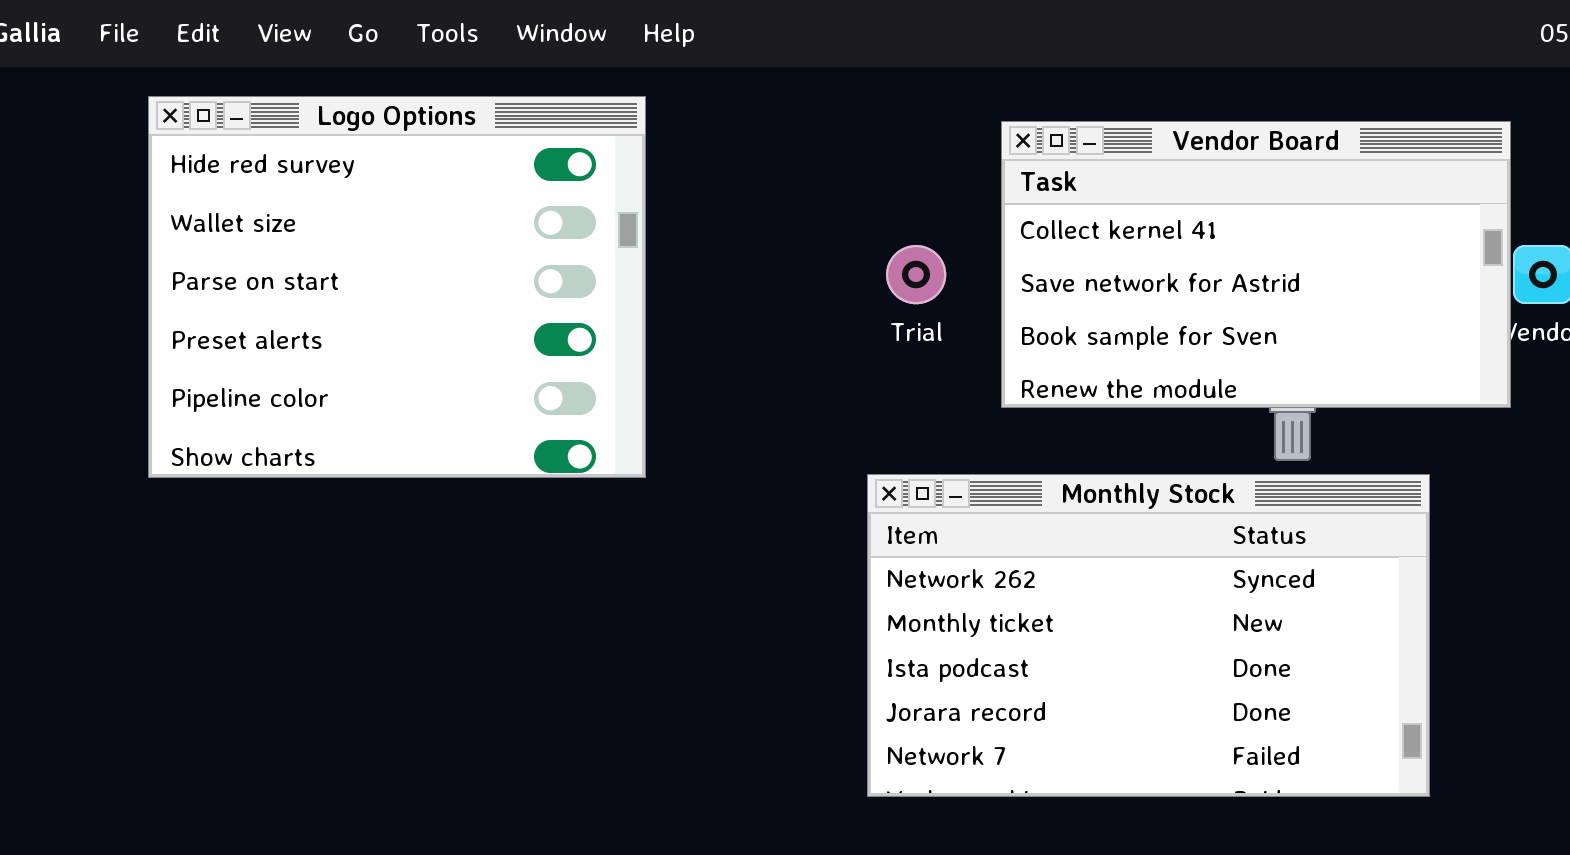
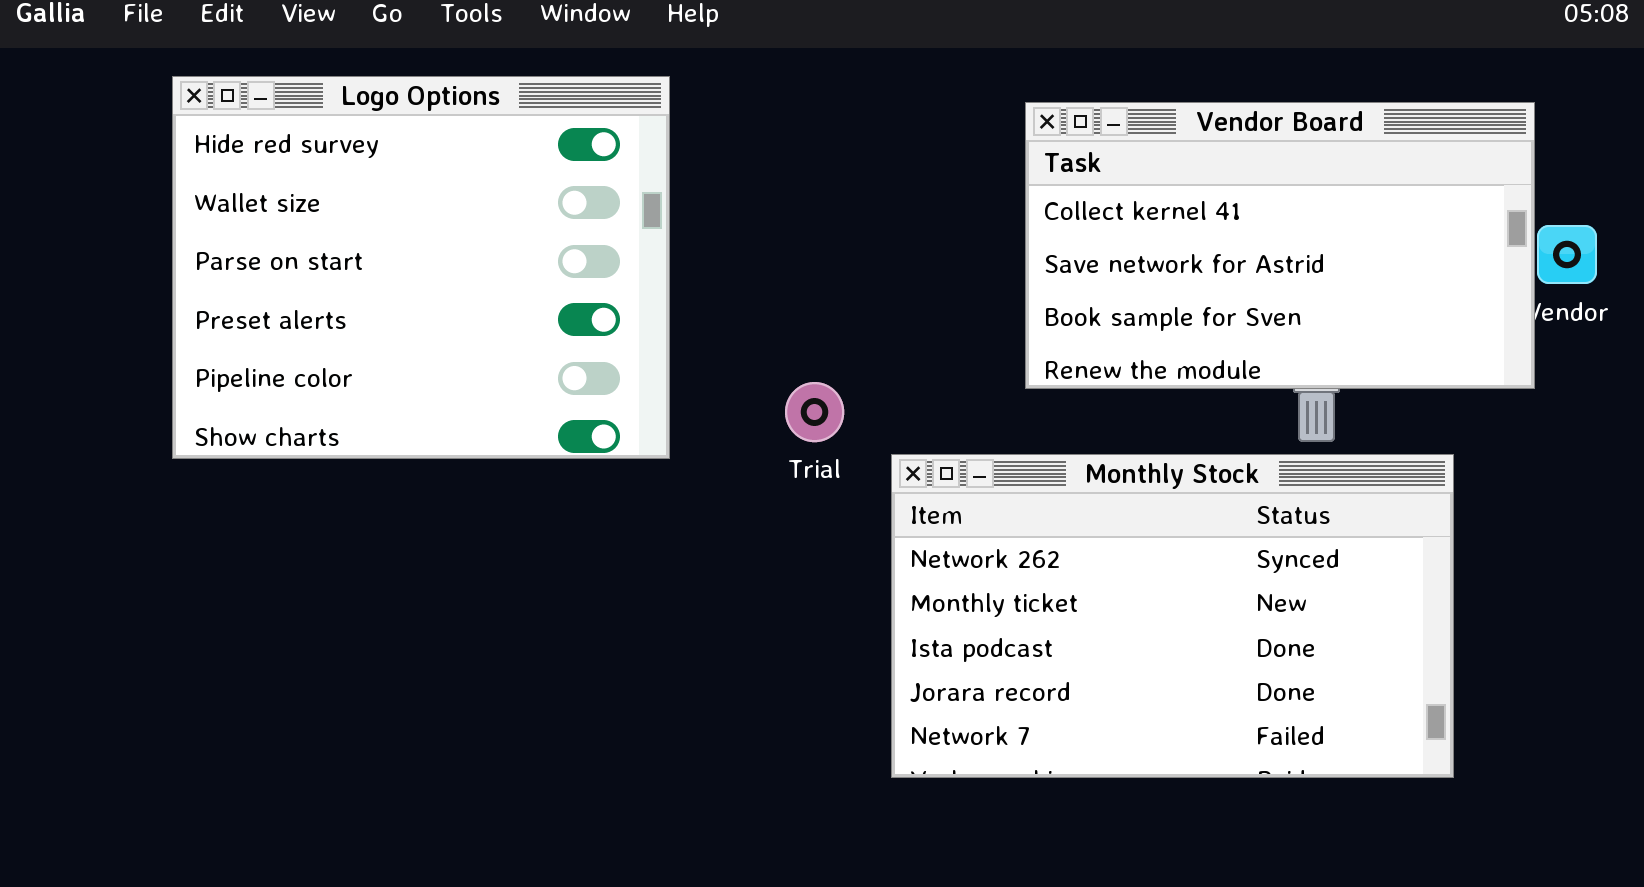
Trial: [886,245,946,304] -> [785,382,844,442], moved

